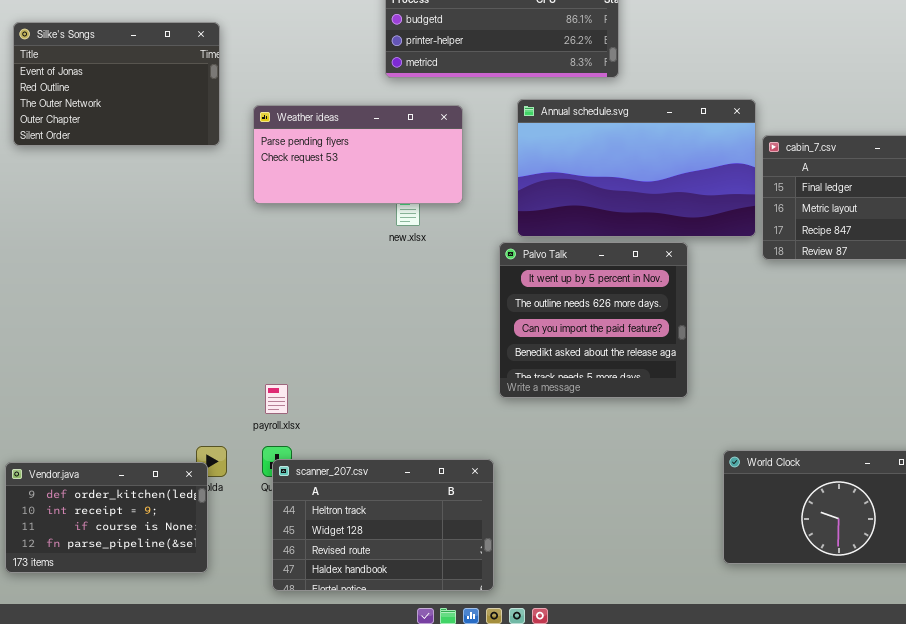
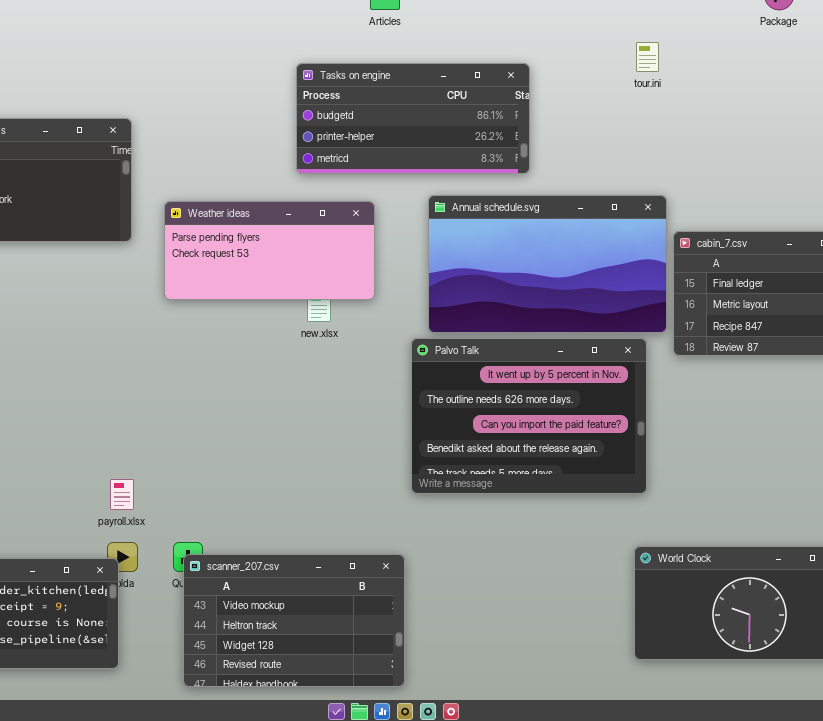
Palvo Talk: [499,242,688,398] -> [411,338,647,494], resized
payroll.xlsx: [265,384,288,414] -> [110,479,134,510], moved
scanner_207.csv: [272,459,494,591] -> [183,554,405,687], scrolled up 1 row

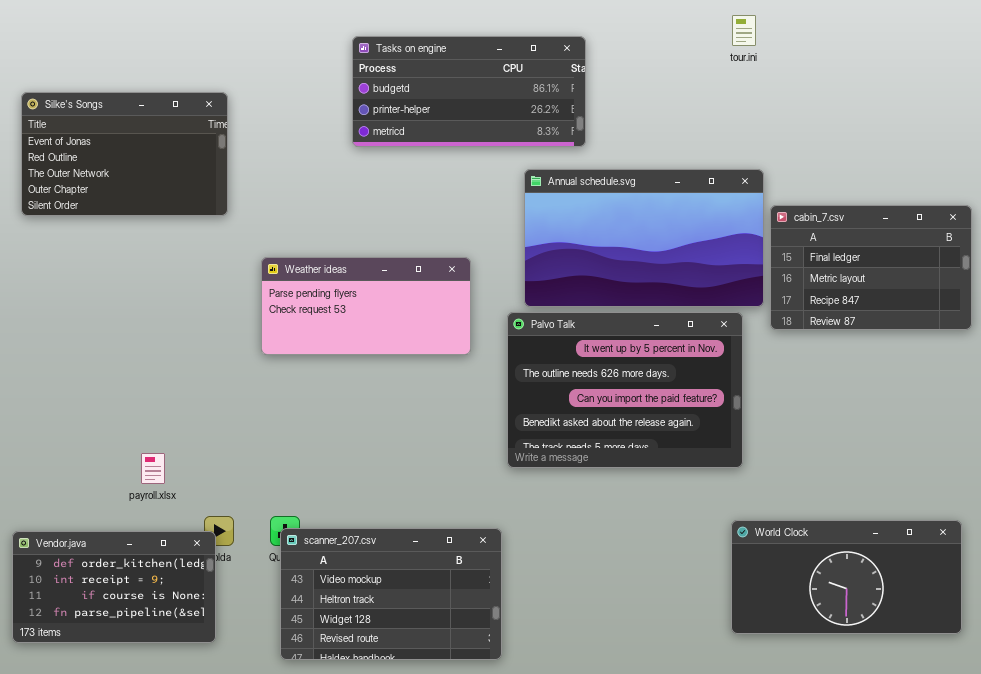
Tasks on engine: [296,63,530,174] -> [352,36,586,147], moved
Weather ideas: [164,201,375,300] -> [261,257,471,355], moved
payroll.xlsx: [110,479,134,510] -> [141,453,165,484], moved

